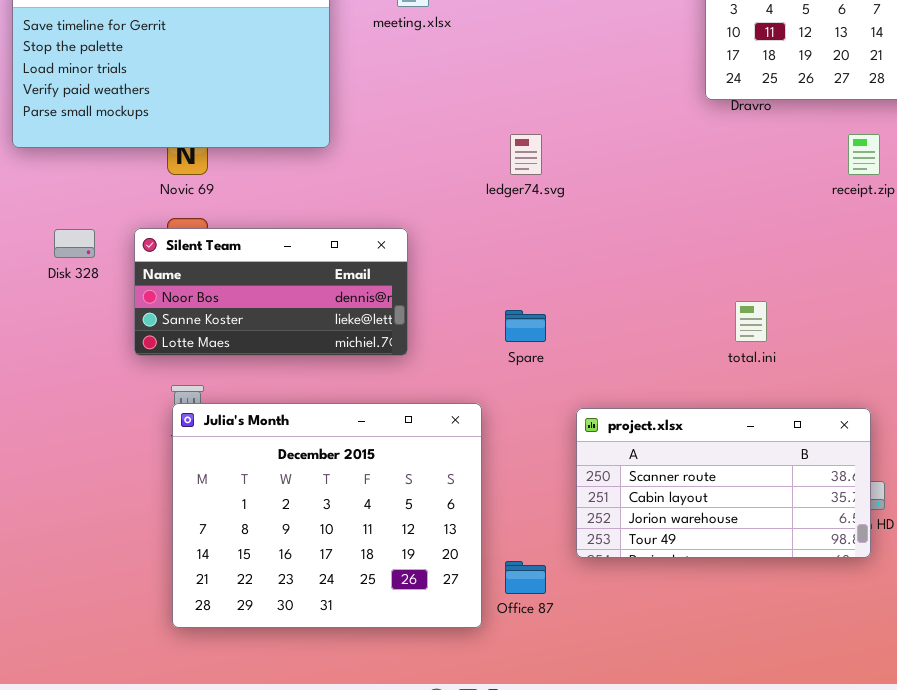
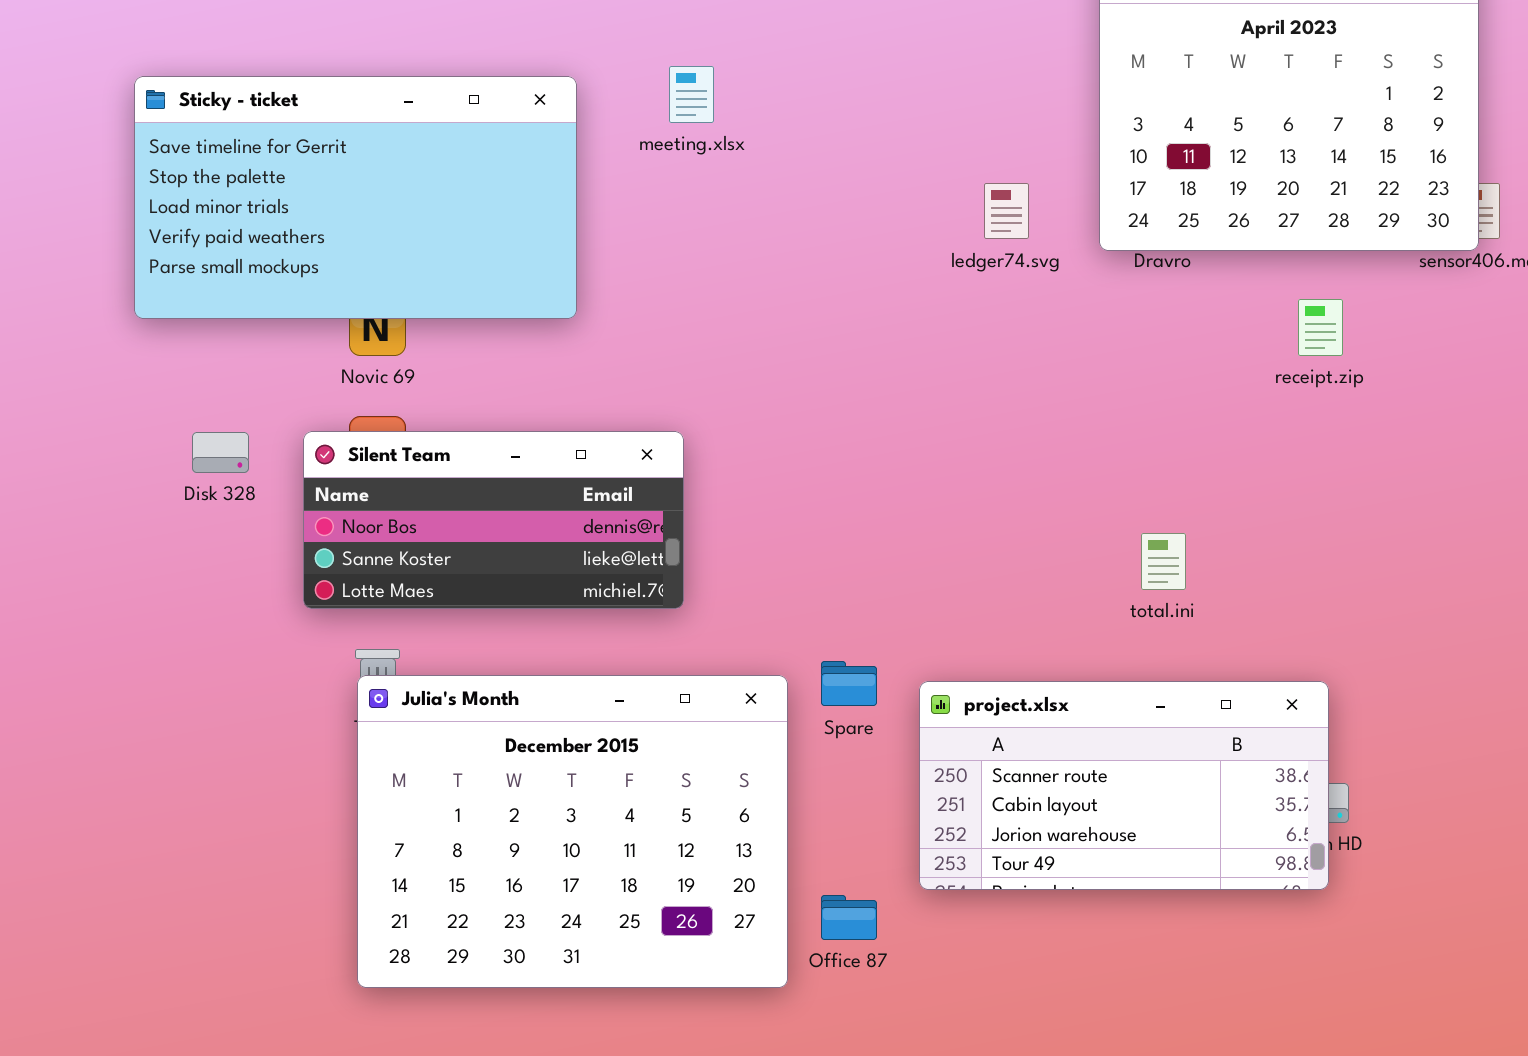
ledger74.svg: [510,134,542,175] -> [984,183,1029,239], moved
Spare: [505,310,546,342] -> [821,661,877,706], moved

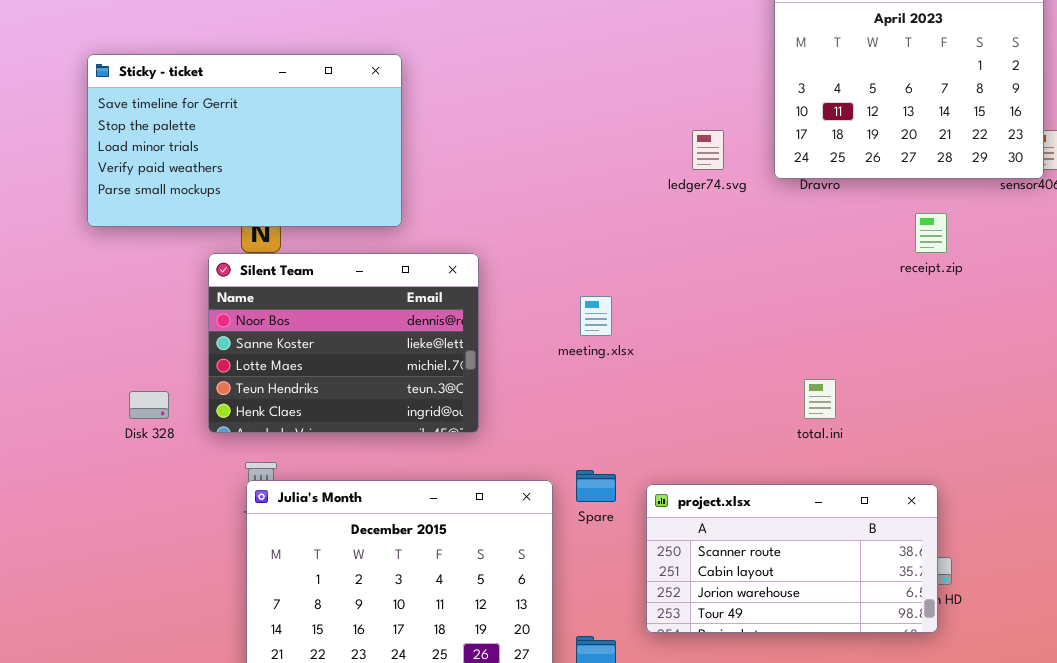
meeting.xlsx: [669,66,714,123] -> [580,296,612,336], moved
Silent Team: [303,431,684,609] -> [208,253,479,433], resized
Disk 328: [192,432,249,473] -> [129,391,169,419], moved

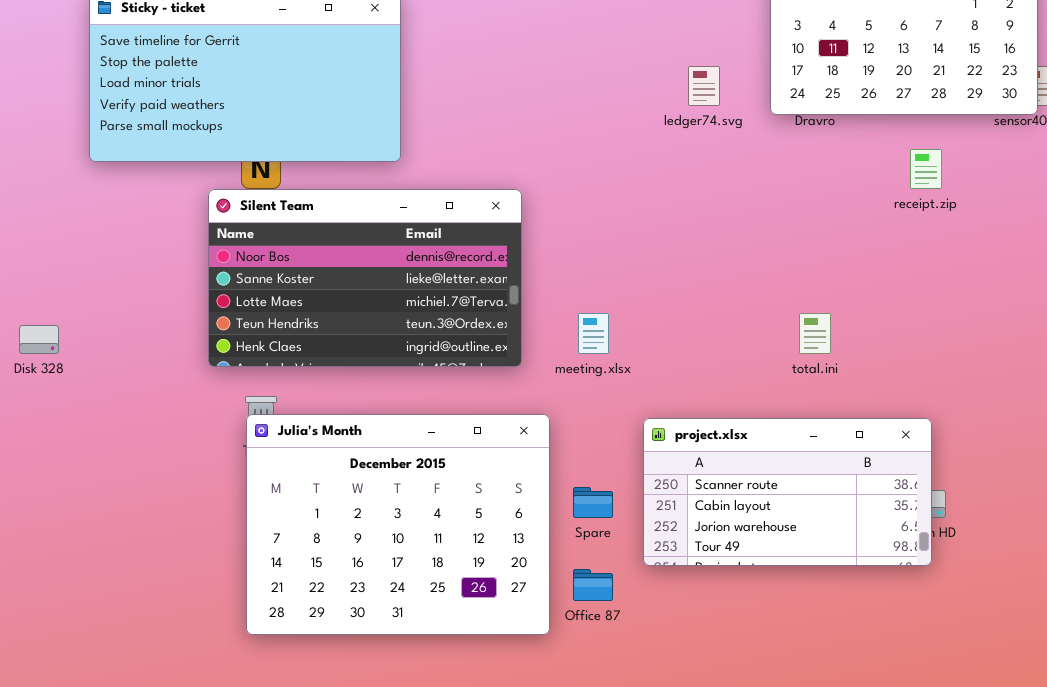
Silent Team: [208,253,479,433] -> [208,189,522,367], resized
meeting.xlsx: [580,296,612,336] -> [578,313,609,354], moved
Disk 328: [129,391,169,419] -> [19,325,59,354], moved
Spare: [576,470,616,502] -> [573,487,613,518], moved

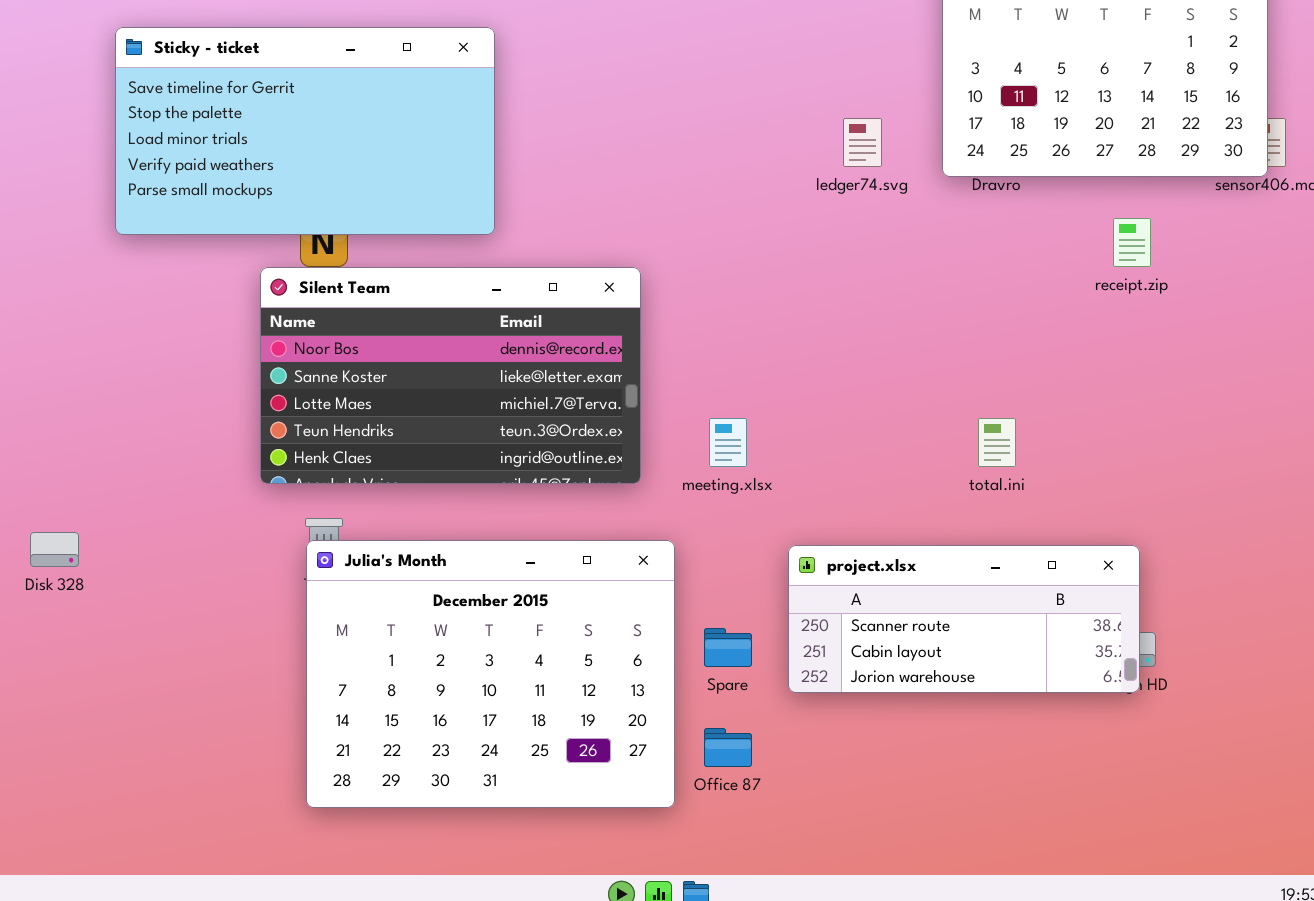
Disk 328: [19,325,59,354] -> [30,532,79,567], moved
project.xlsx: [643,418,932,566] -> [788,545,1140,693], resized

